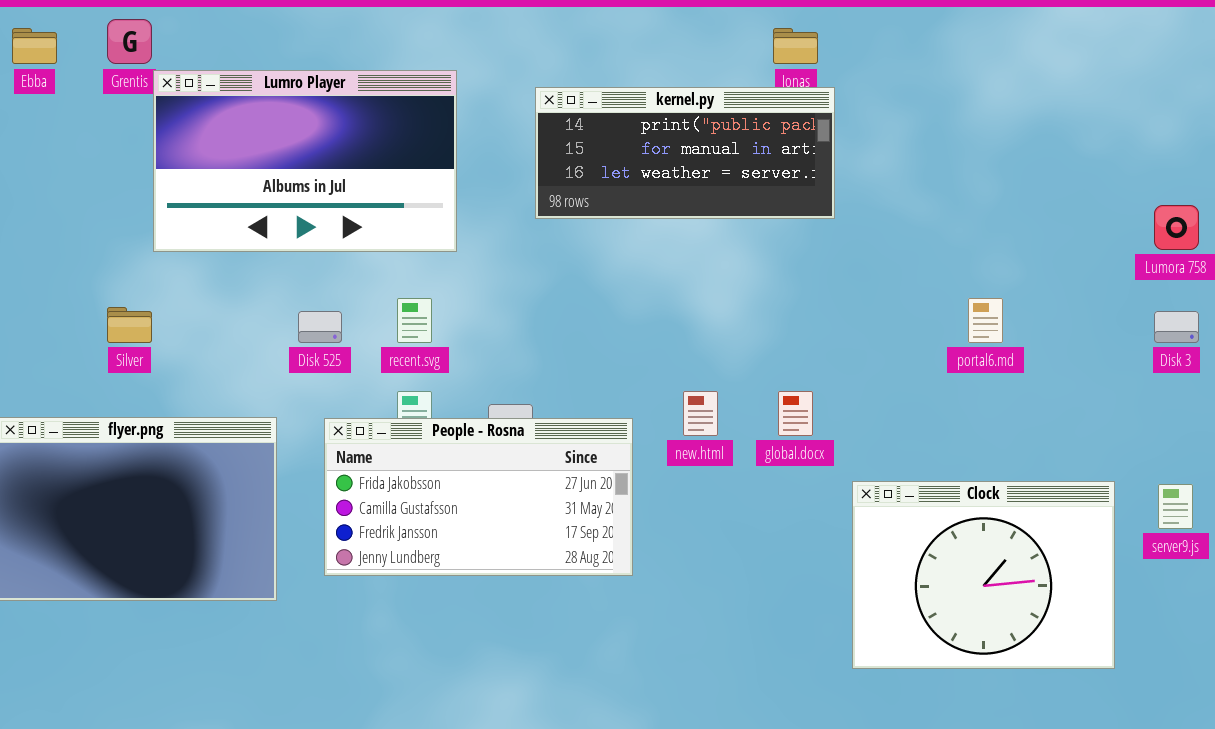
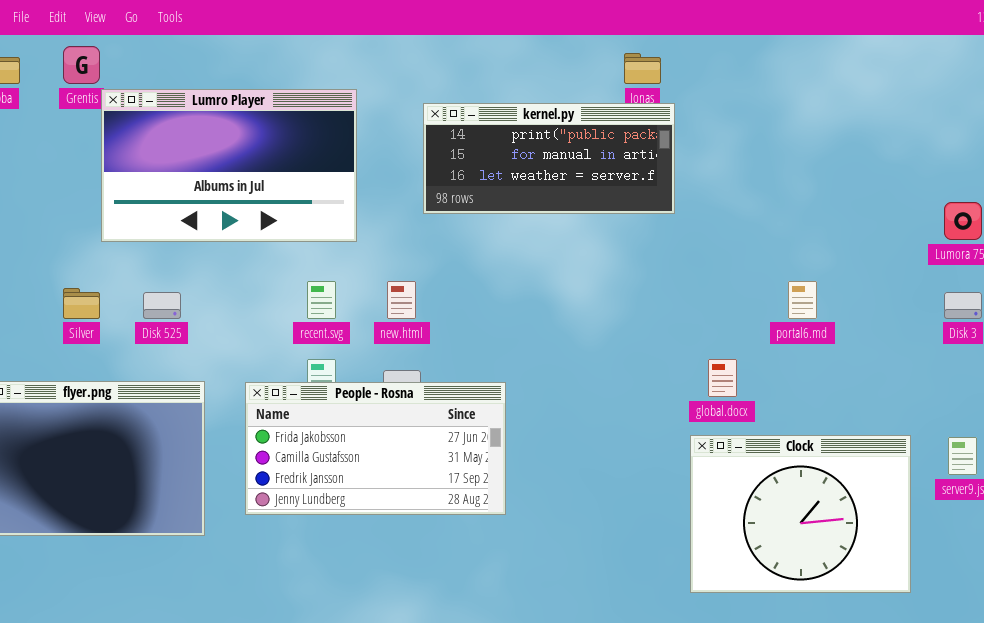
Disk 525: [298,311,342,343] -> [143,292,181,319], moved
new.html: [683,391,718,436] -> [387,281,416,319], moved
global.docx: [778,391,813,436] -> [708,359,737,397], moved

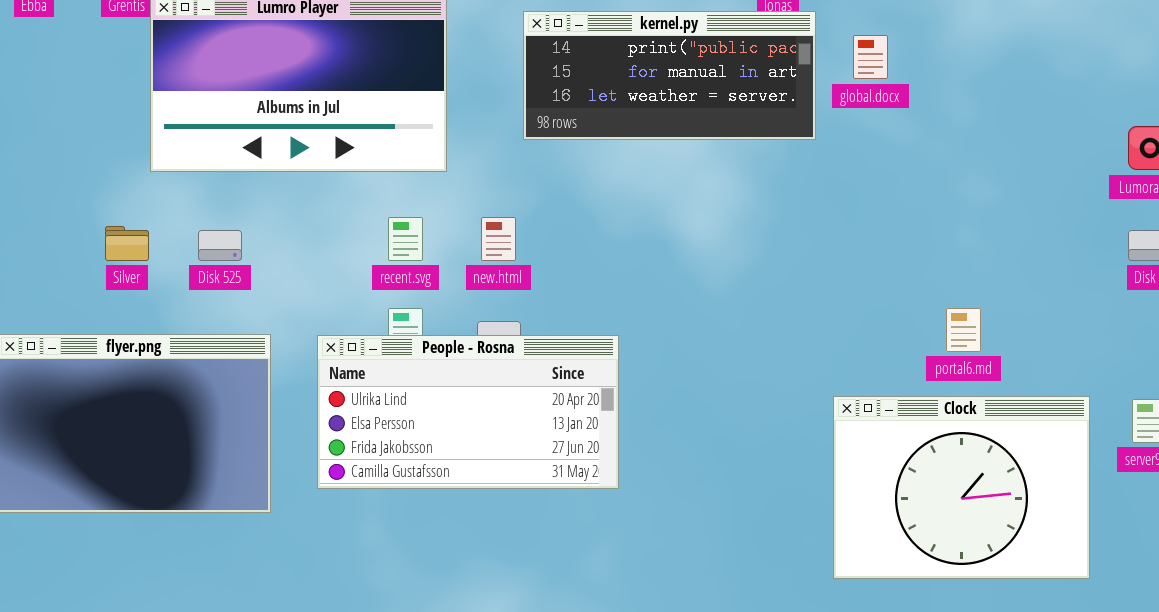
portal6.md: [788,281,817,319] -> [946,308,981,352], moved
global.docx: [708,359,737,397] -> [853,35,888,79], moved
People - Rosna: [245,382,506,515] -> [317,335,619,489], scrolled up 2 rows

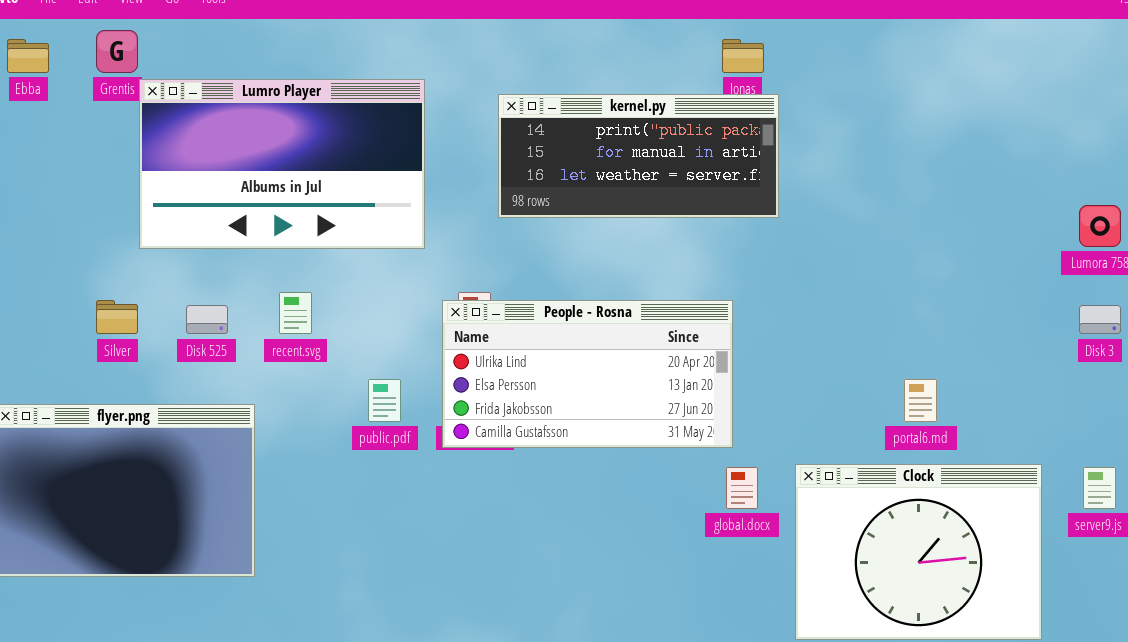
global.docx: [853,35,888,79] -> [726,467,758,509], moved
recent.svg: [388,217,423,261] -> [279,292,312,334], moved
People - Rosna: [317,335,619,489] -> [442,300,733,448], moved

